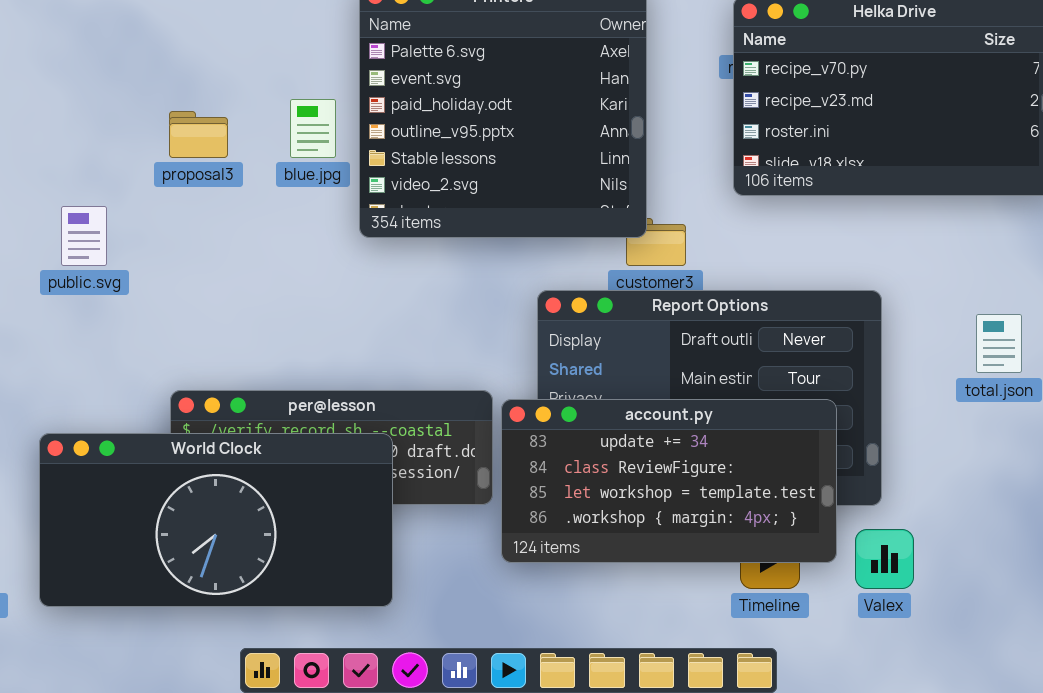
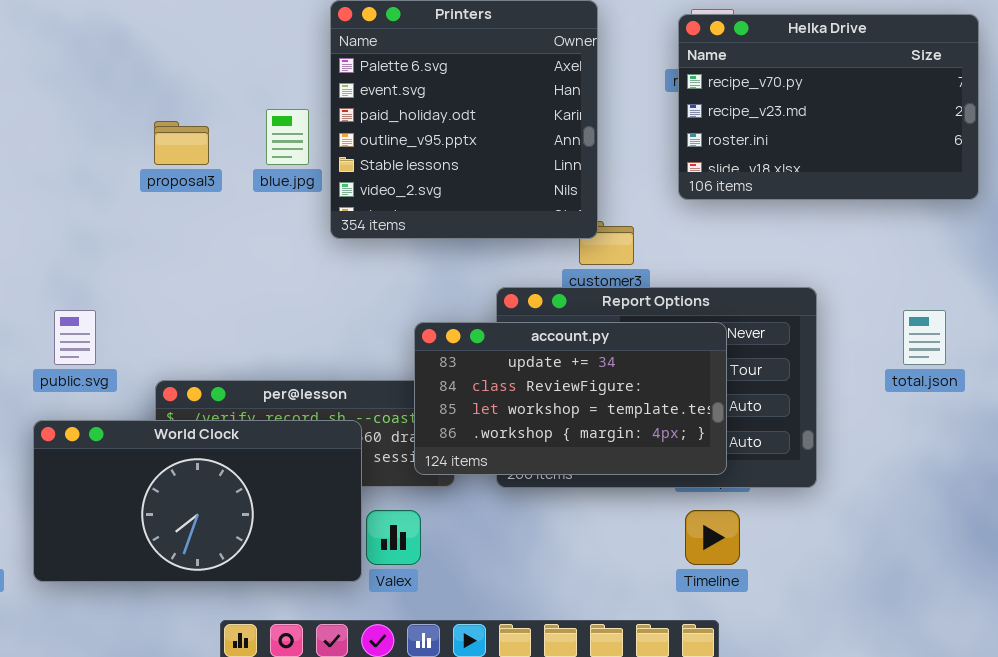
public.svg: [61,206,107,266] -> [54,310,96,365], moved
account.py: [501,399,837,563] -> [414,322,727,475], moved
Valex: [855,529,914,589] -> [366,510,421,565], moved

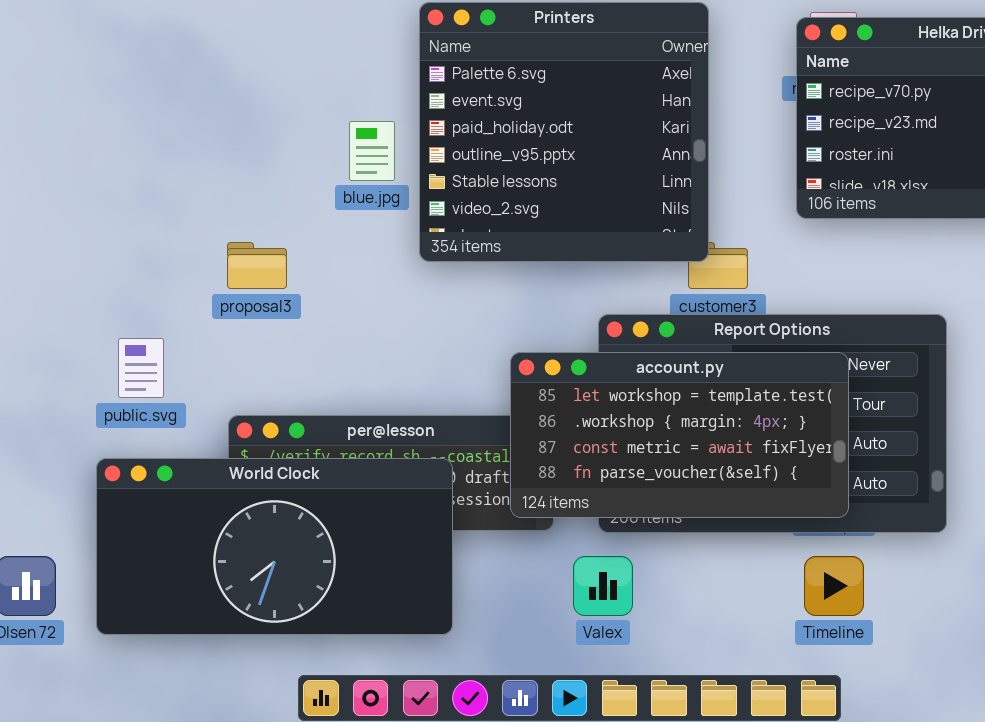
proposal3: [154,121,209,165] -> [227,242,287,289], moved
account.py: [414,322,727,475] -> [510,352,849,518], scrolled down 2 rows
Valex: [366,510,421,565] -> [573,556,633,616], moved

